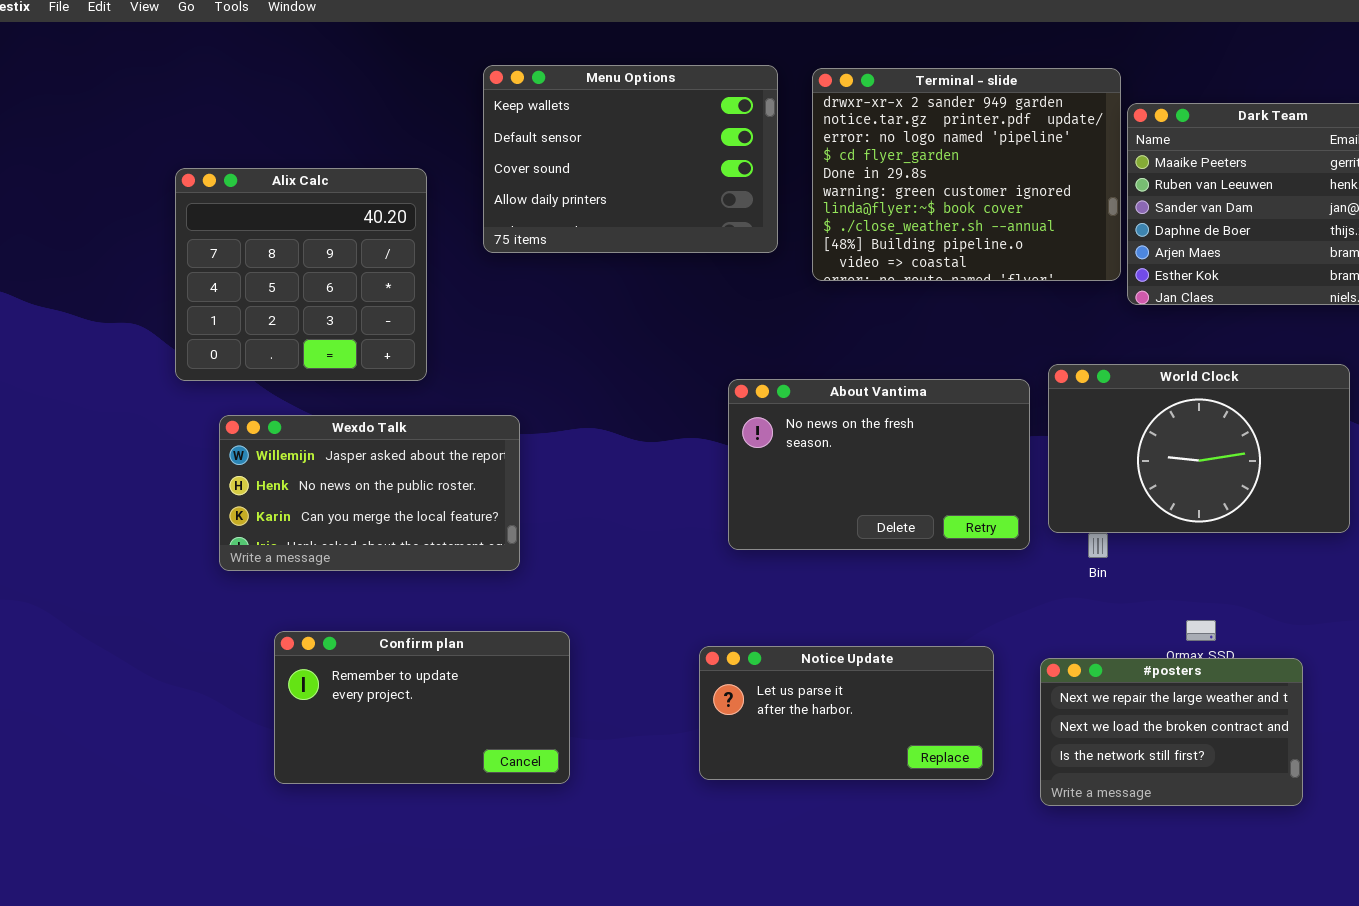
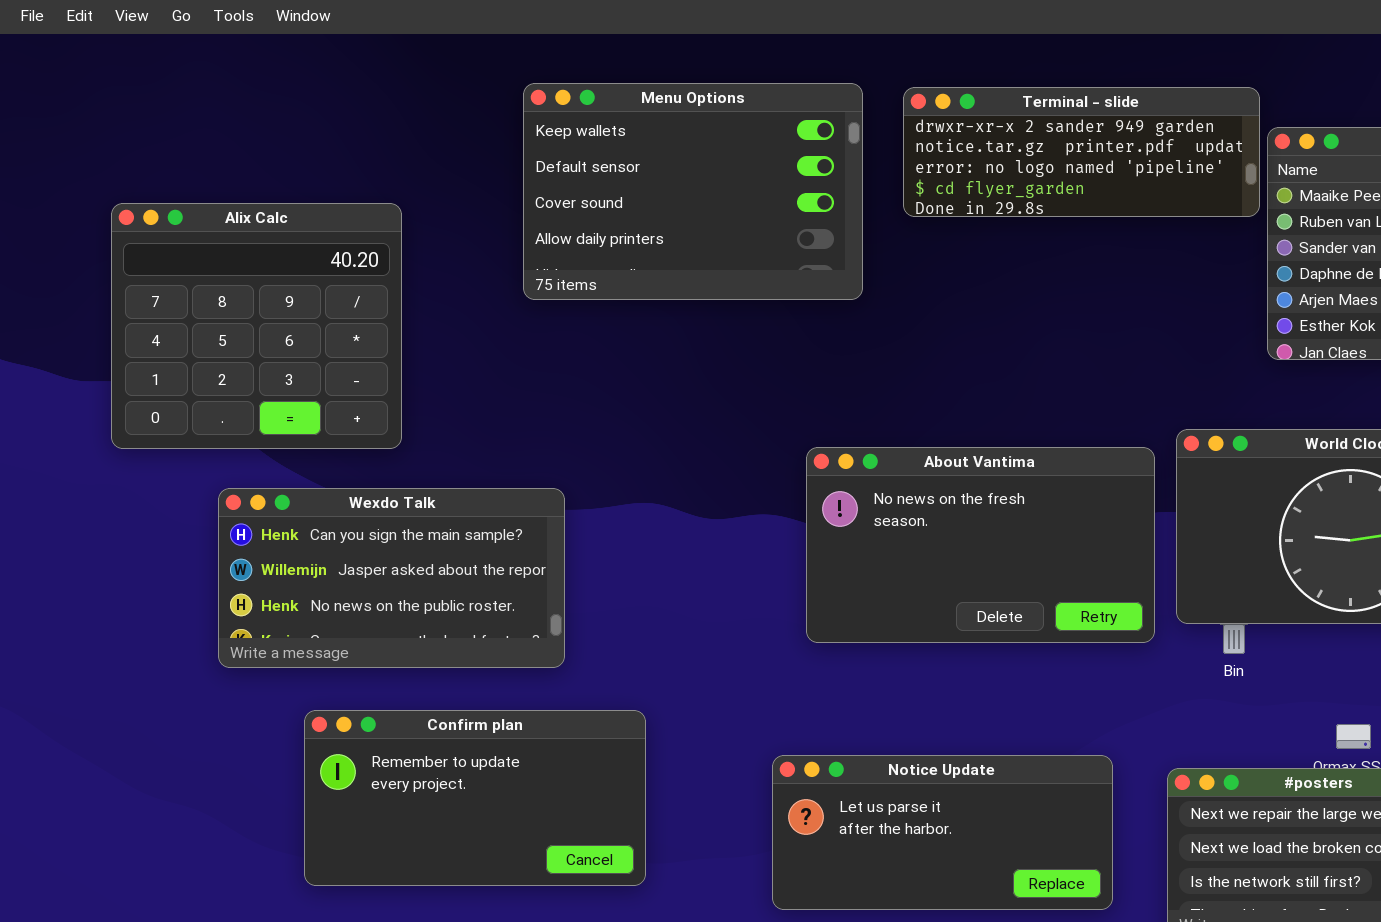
Terminal - slide: [812,68,1121,281] -> [903,87,1260,217], resized
Alix Calc: [175,168,427,381] -> [111,203,402,449], moved
Wexdo Talk: [219,415,520,571] -> [218,488,565,668], scrolled up 1 row
Confirm plan: [274,631,570,784] -> [304,710,646,886], moved

